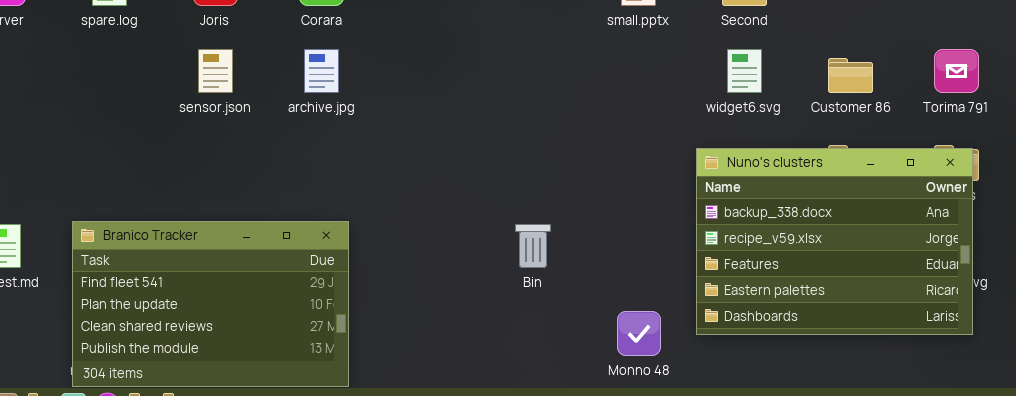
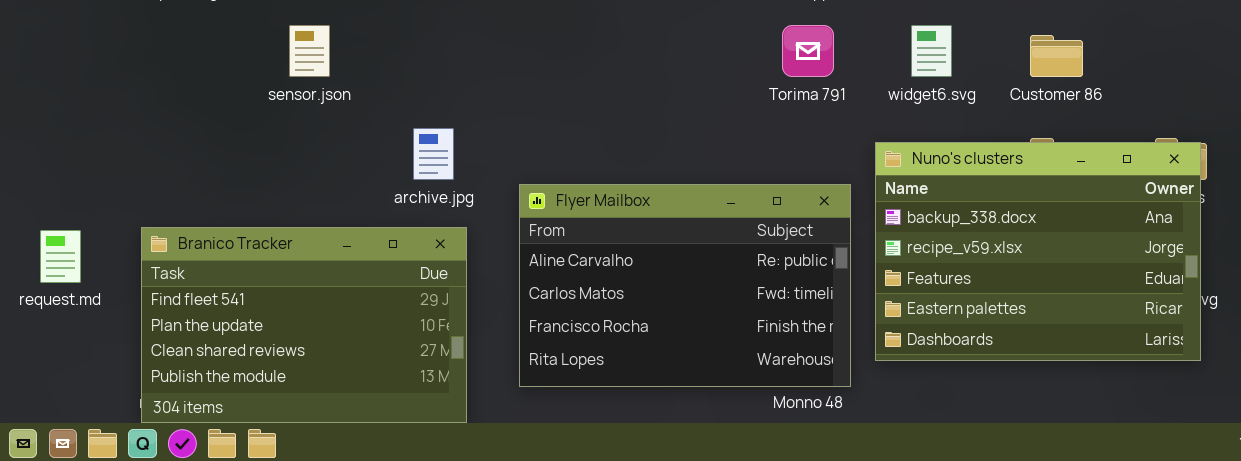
archive.jpg: [304,49,339,93] -> [413,128,454,180], moved
Torima 791: [934,49,979,93] -> [782,25,834,77], moved
Flyer Mailbox: none -> [519,184,851,387], opened

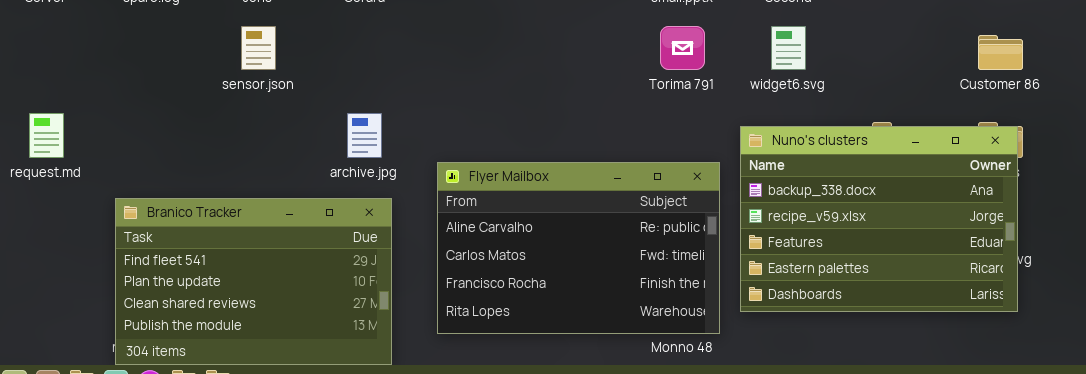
Customer 86: [1030,35,1083,77] -> [978,35,1023,70], moved
request.md: [40,230,81,283] -> [29,113,64,158], moved

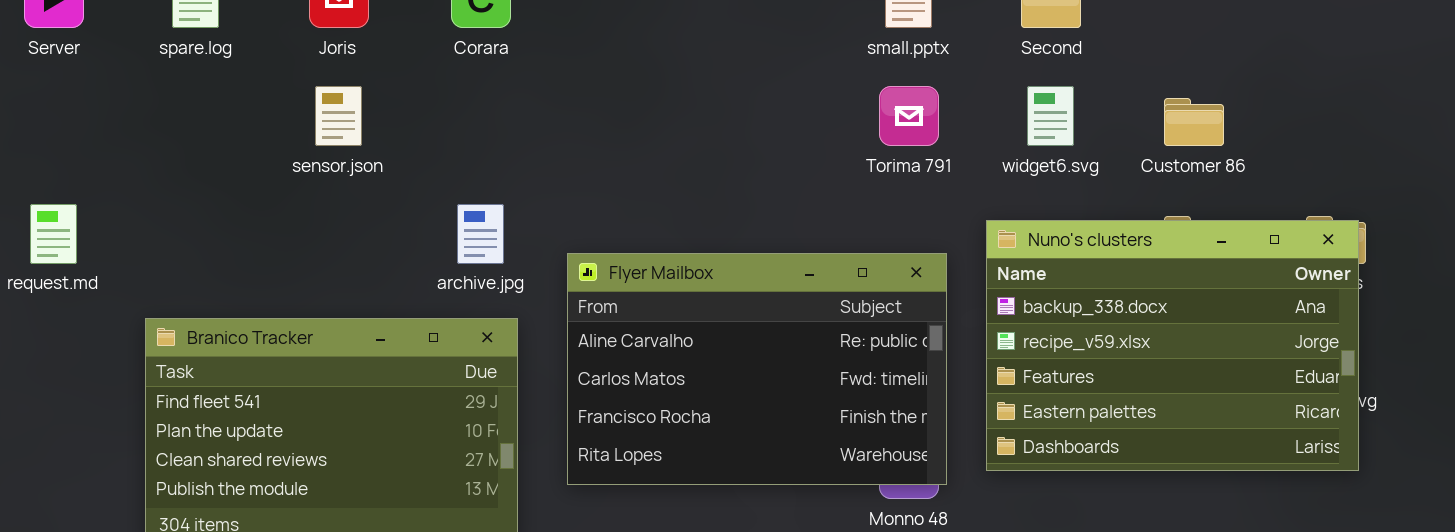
Customer 86: [978,35,1023,70] -> [1164,98,1224,146], moved
Flyer Mailbox: [437,162,720,334] -> [567,253,947,485], moved

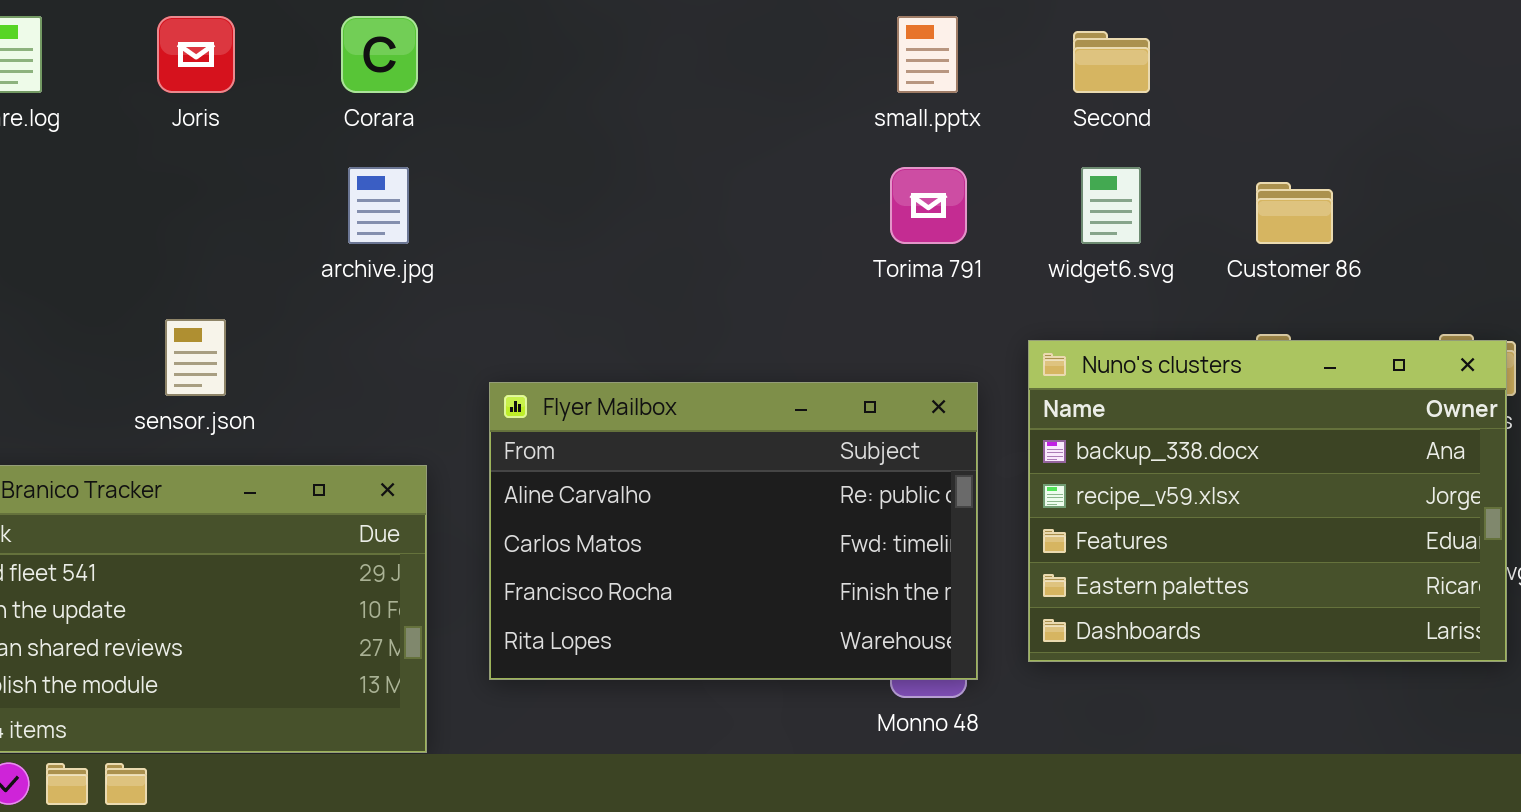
sensor.json: [315,86,362,146] -> [165,319,226,396], moved
archive.jpg: [457,204,504,264] -> [348,167,409,244], moved

